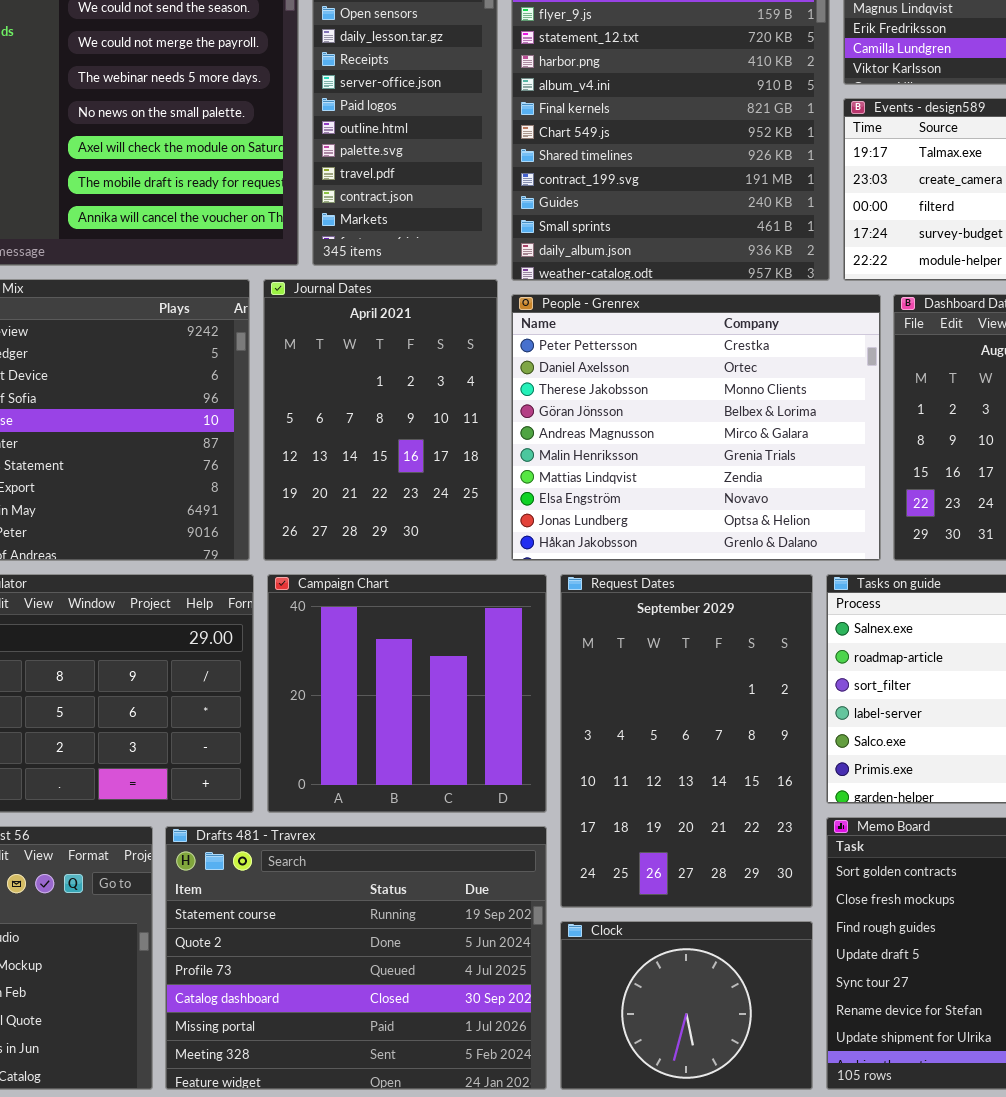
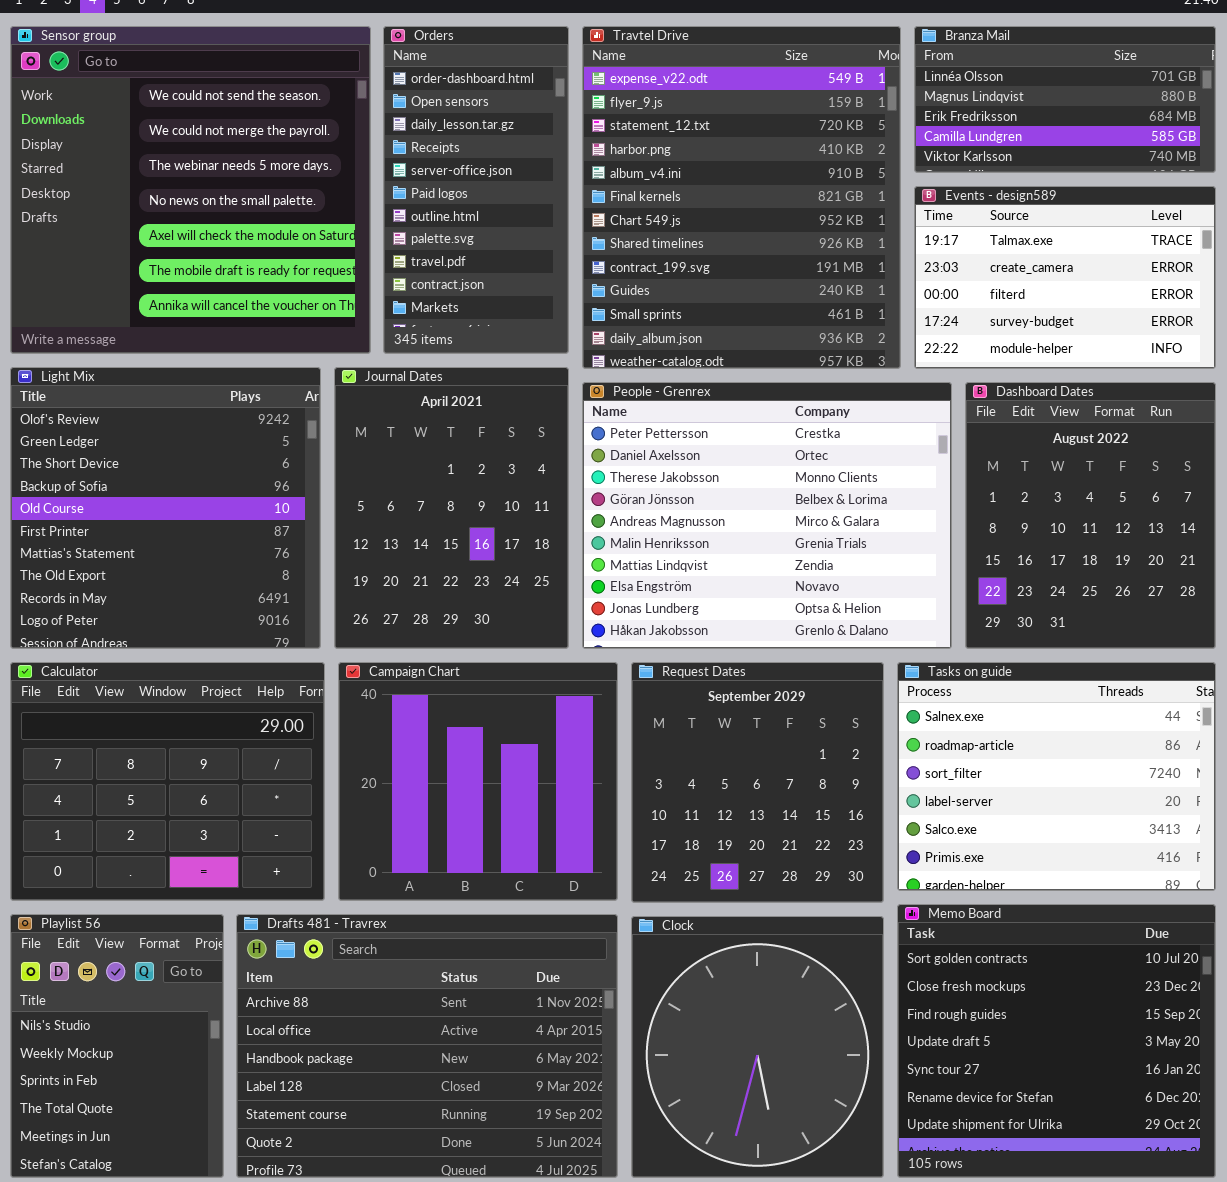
Request Dates: [560,574,813,908] -> [631,662,884,903], resized
Drafts 481 - Travrex: [165,826,547,1090] -> [236,914,618,1178], scrolled up 4 rows
Clock: [560,921,813,1090] -> [631,916,884,1178], resized

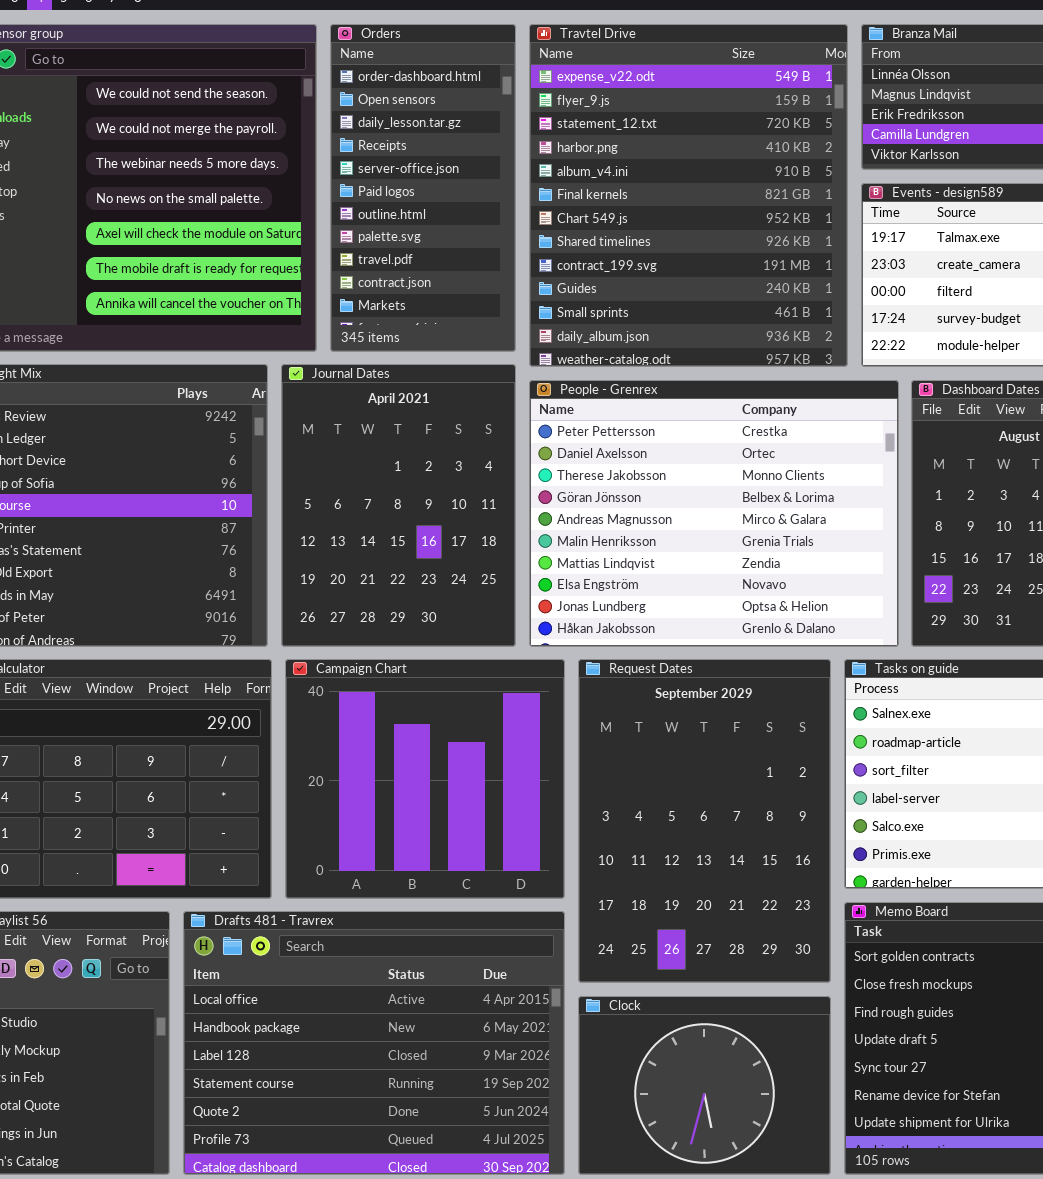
Request Dates: [631,662,884,903] -> [578,659,831,983], resized
Drafts 481 - Travrex: [236,914,618,1178] -> [183,911,565,1175], scrolled down 1 row
Clock: [631,916,884,1178] -> [578,996,831,1175], resized

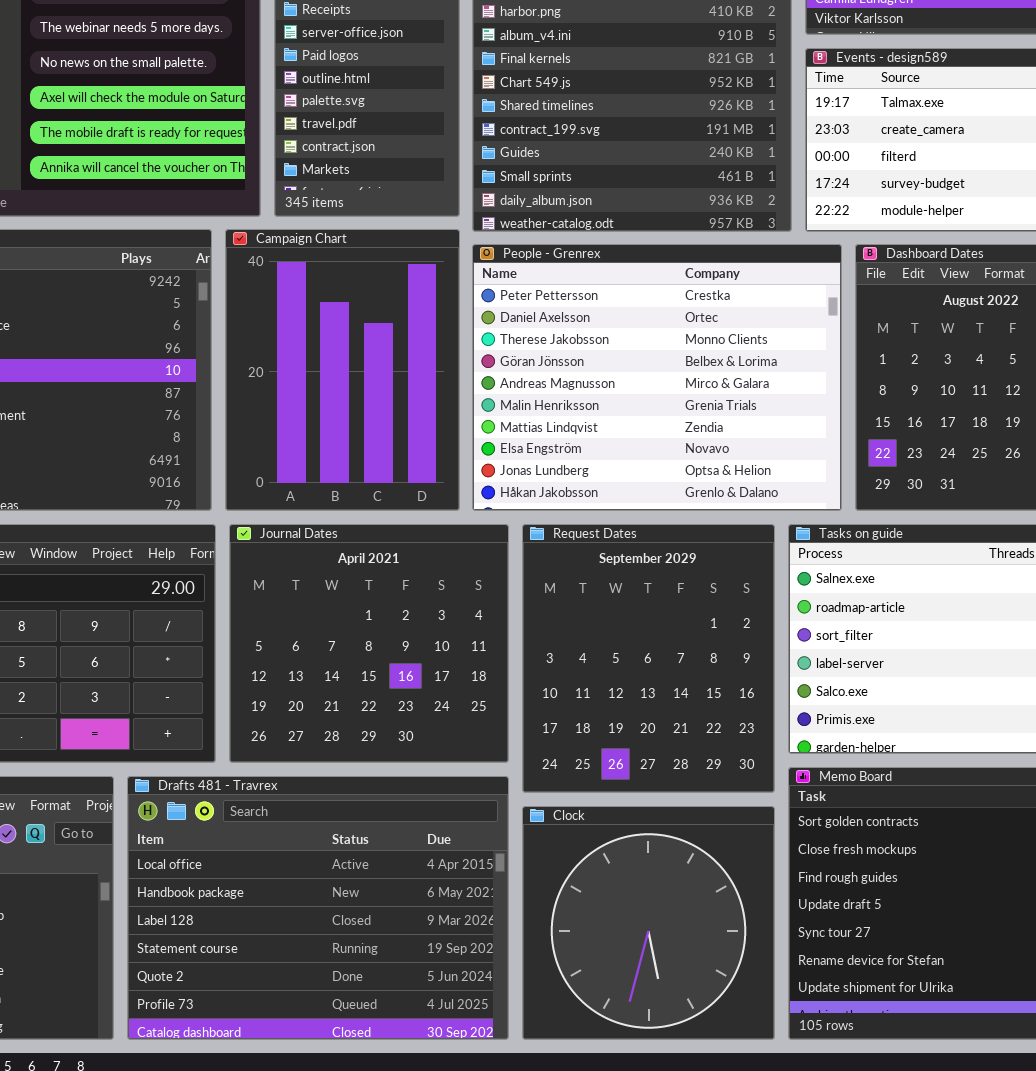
Journal Dates: [281,364,516,647] -> [229,524,509,763], moved, resized
Campaign Chart: [285,659,565,899] -> [225,229,460,511], moved, resized
Request Dates: [578,659,831,983] -> [522,524,775,793], resized
Clock: [578,996,831,1175] -> [522,806,775,1040], resized

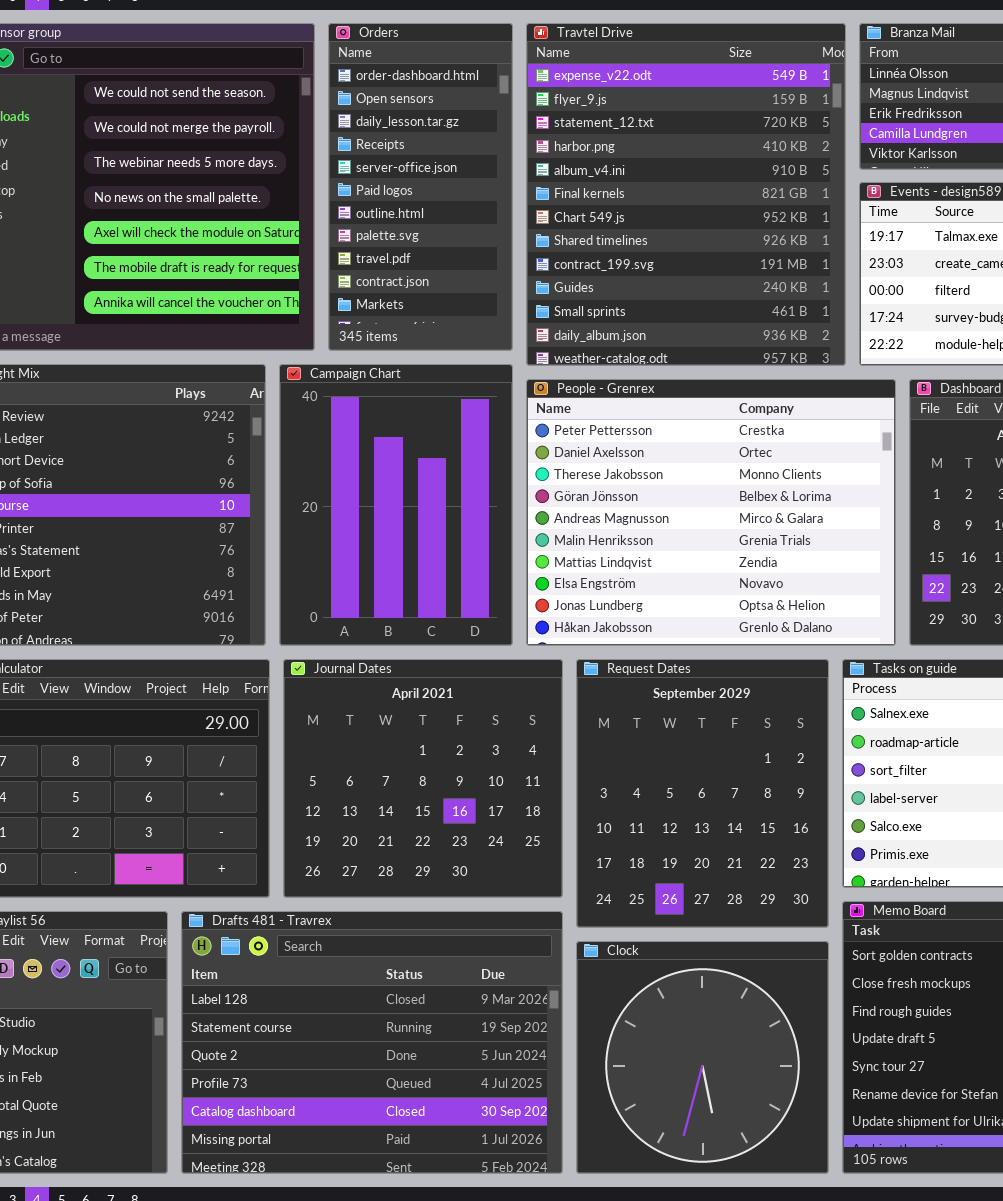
Drafts 481 - Travrex: [127,776,509,1040] -> [181,911,563,1174], scrolled down 2 rows

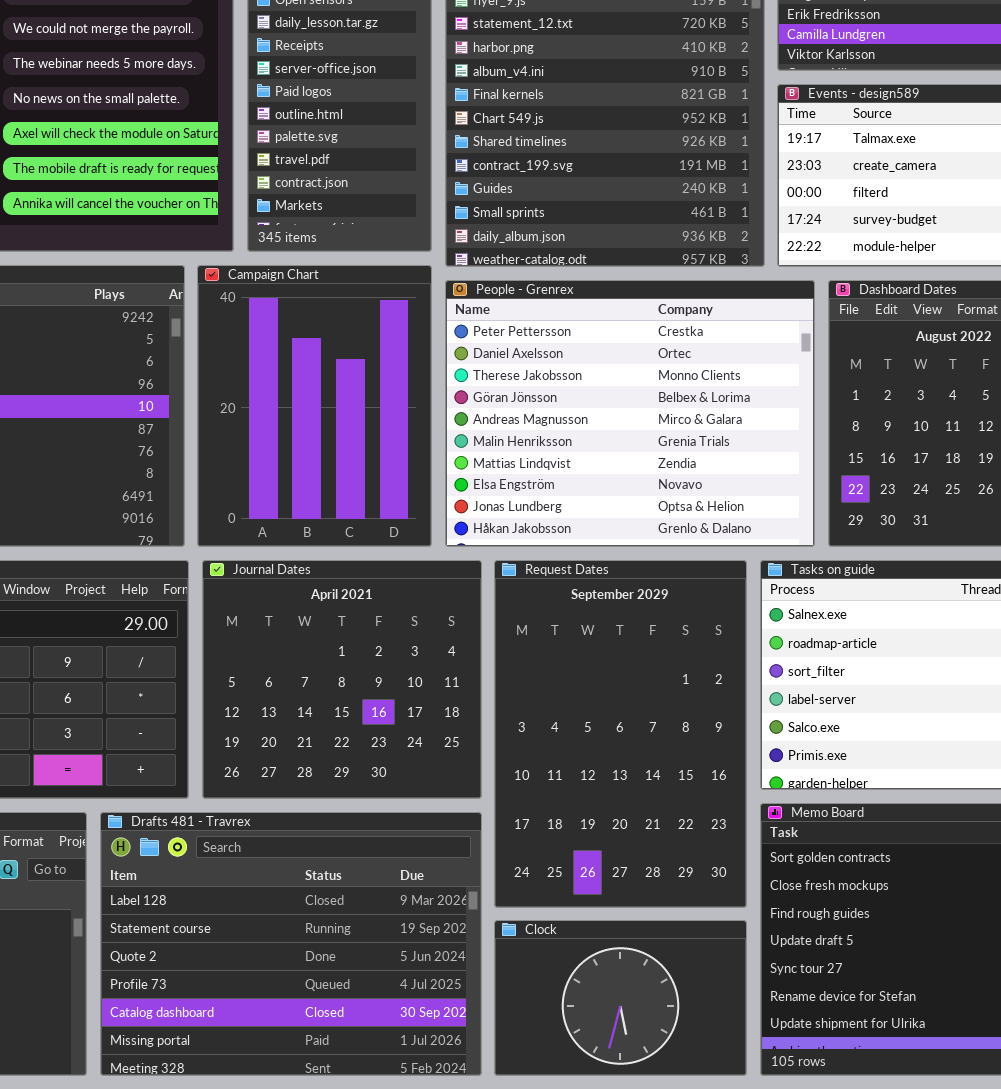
Request Dates: [576,659,829,928] -> [494,560,747,908], resized
Clock: [576,941,829,1174] -> [494,920,747,1076], resized

